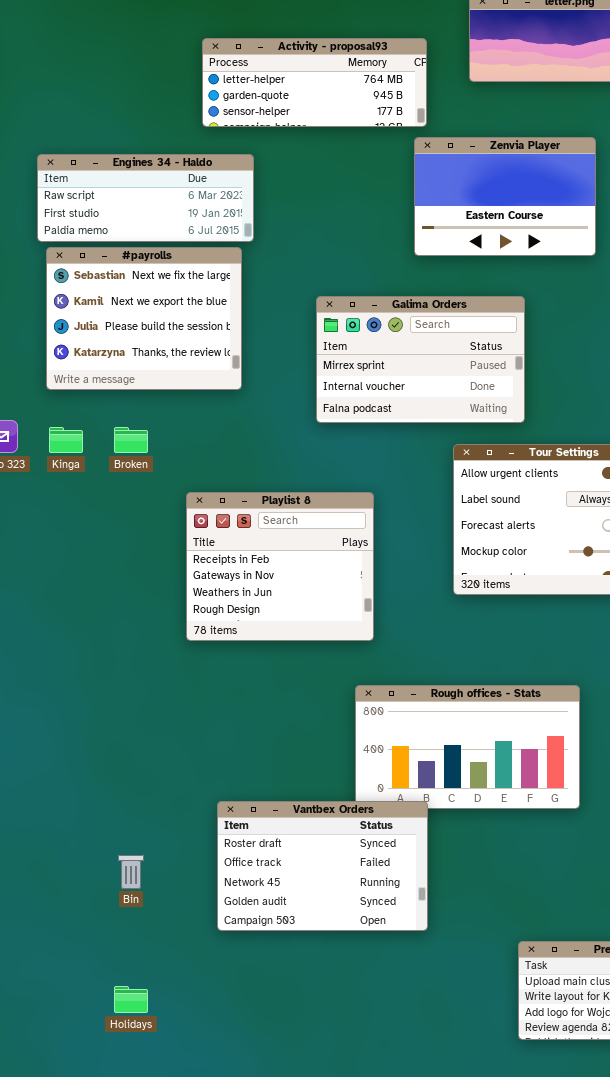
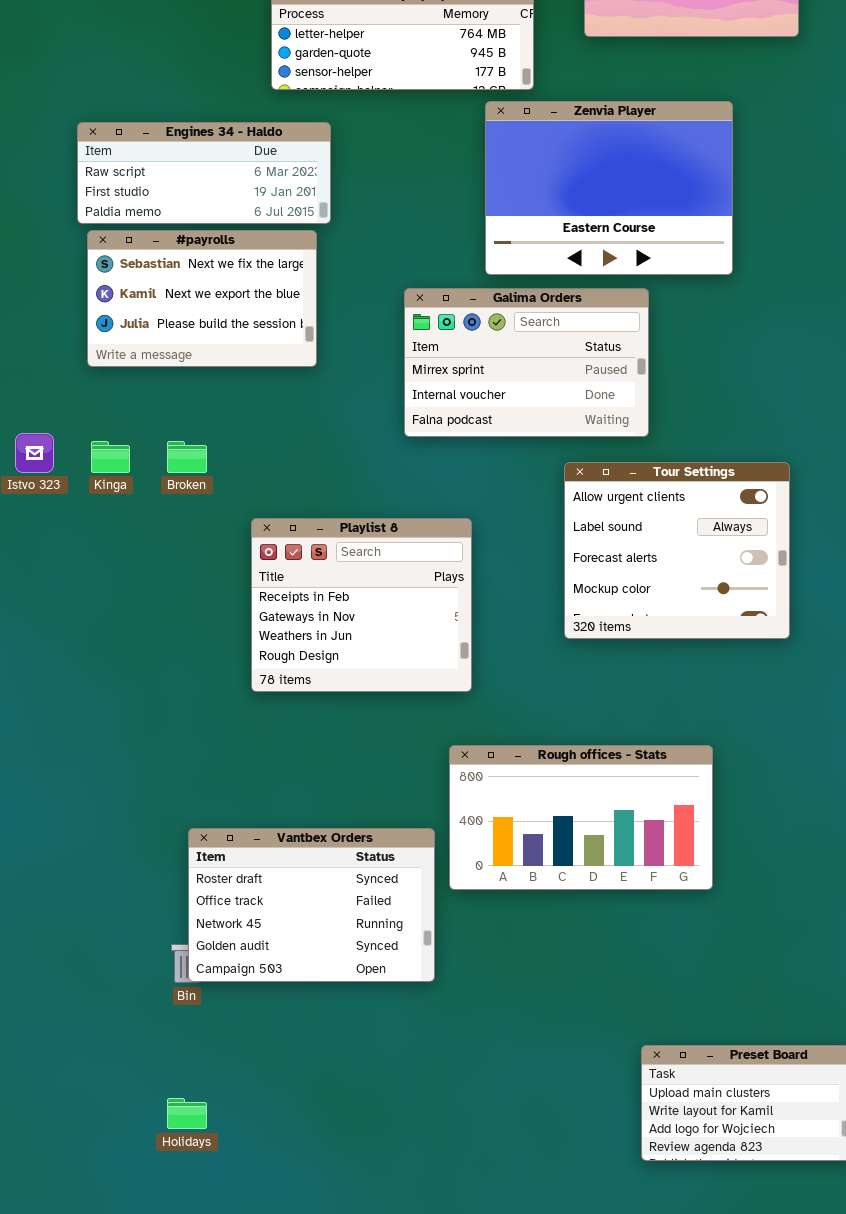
Zenvia Player: [414,137,596,256] -> [485,101,733,275], resized
#payrolls: [46,247,242,390] -> [87,230,317,367], resized
Vantbex Orders: [217,801,428,931] -> [188,828,435,982], moved

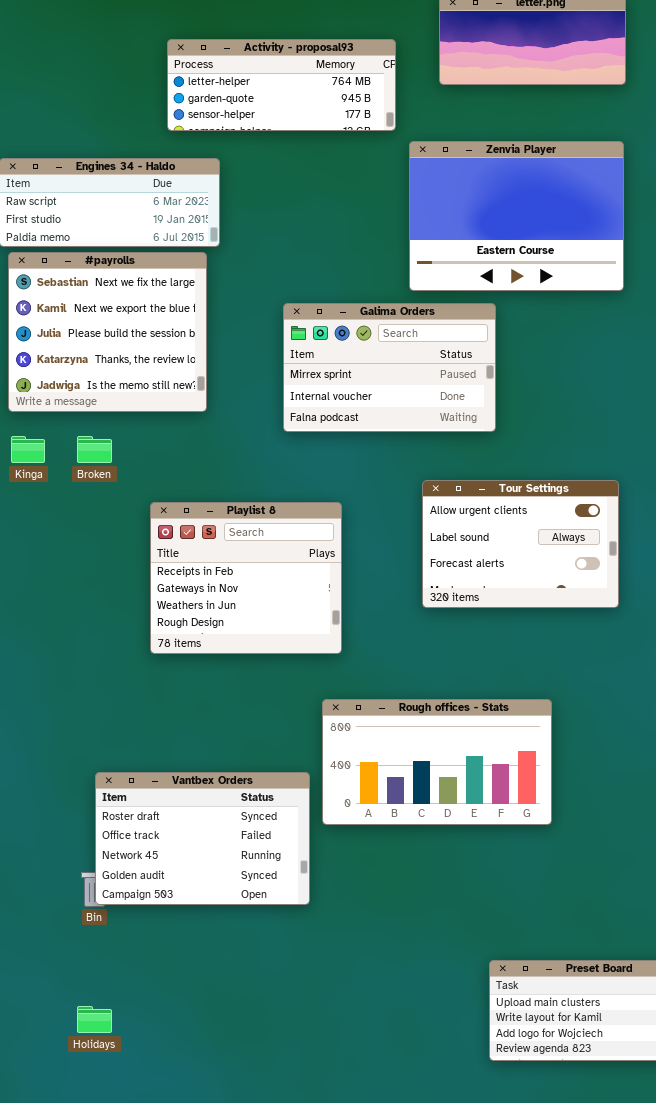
Zenvia Player: [485,101,733,275] -> [409,141,624,291], moved
#payrolls: [87,230,317,367] -> [8,252,207,412], resized
Tour Settings: [564,462,790,639] -> [422,480,619,608], resized

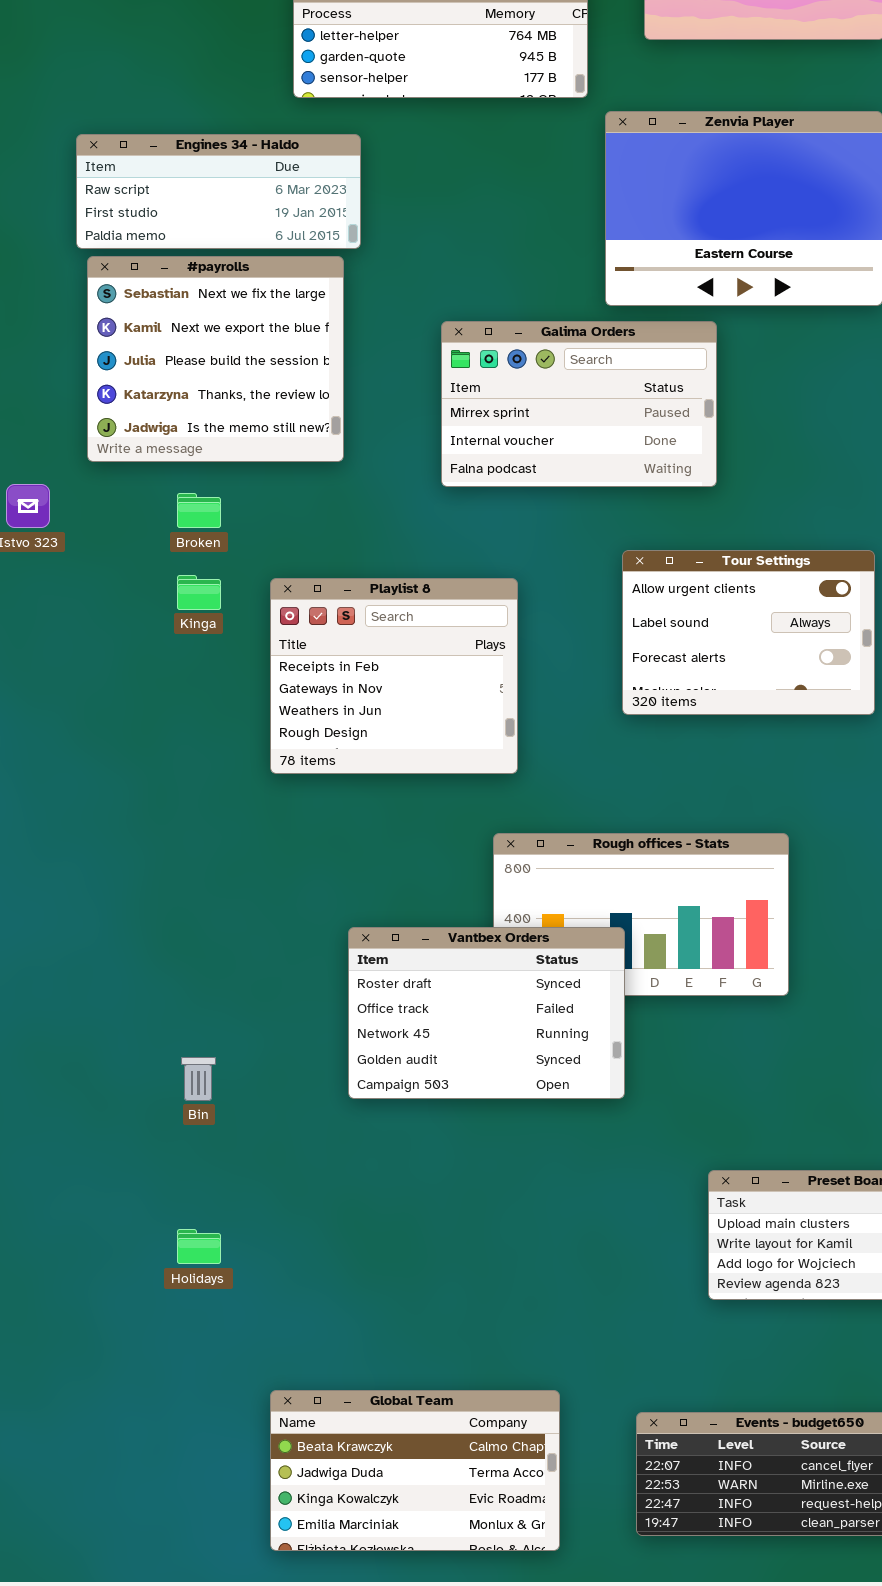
Kinga: [11,436,45,463] -> [177,575,221,610], moved
Vantbex Orders: [95,772,310,905] -> [348,927,625,1099], moved

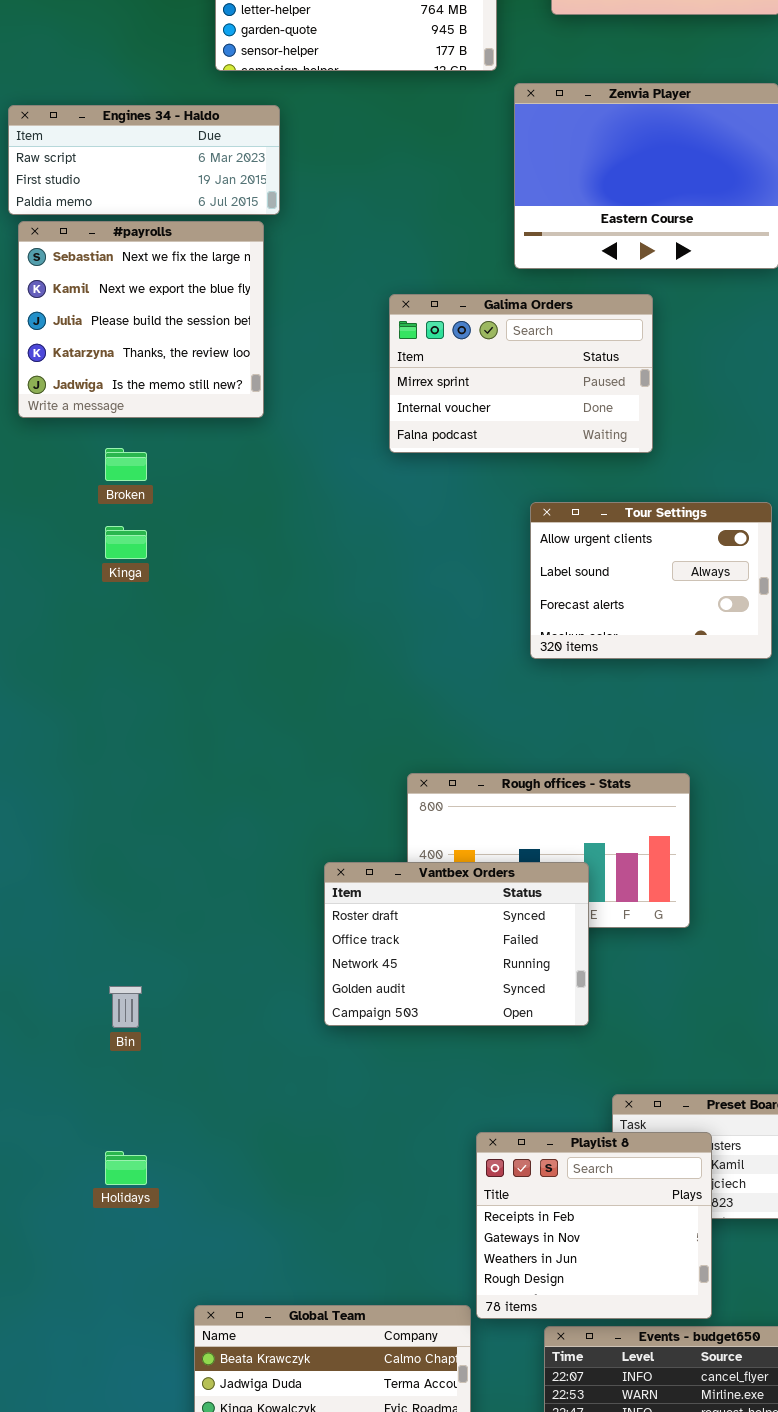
Galima Orders: [441,321,717,487] -> [389,294,653,453], moved
Playlist 8: [270,578,518,774] -> [476,1132,712,1319], moved
Vantbex Orders: [348,927,625,1099] -> [324,862,589,1026], moved

